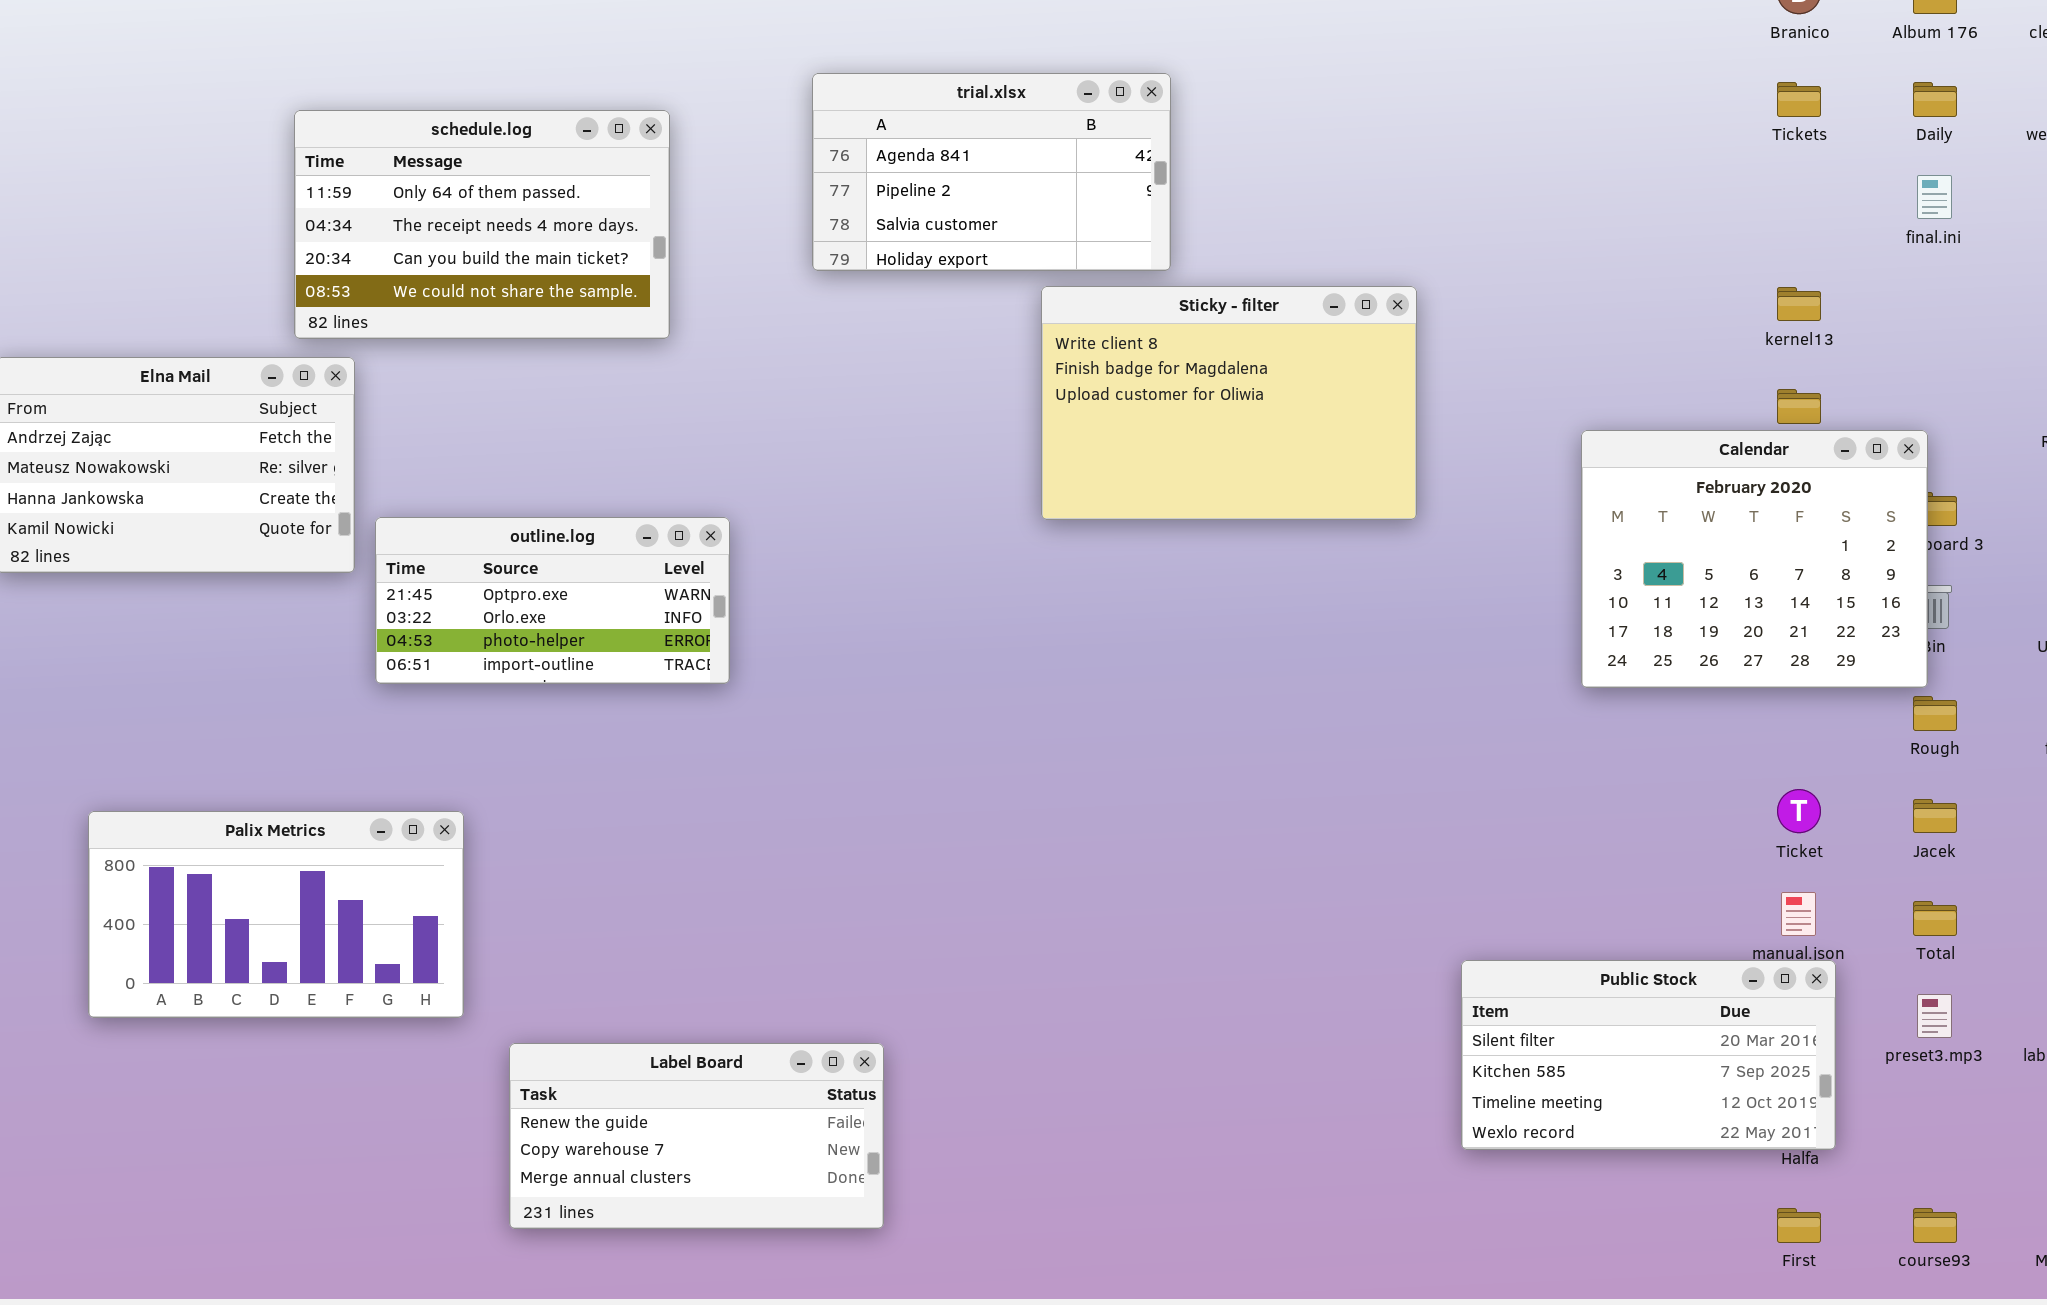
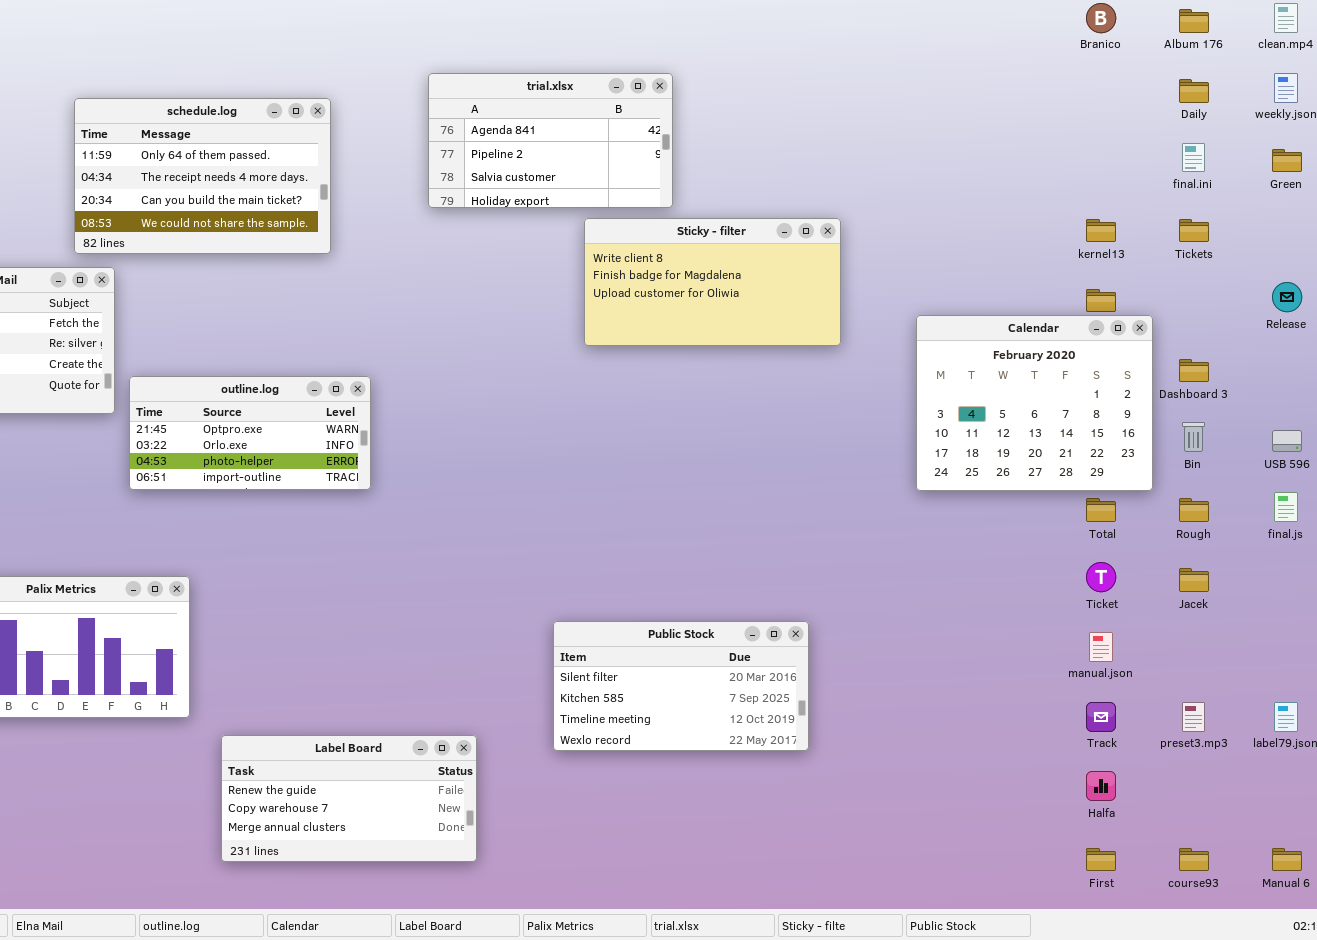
Tickets: [1777,82,1821,117] -> [1179,219,1209,242], moved
Sticky - filter: [1041,286,1417,520] -> [584,218,841,346], resized
Calendar: [1581,430,1928,688] -> [916,315,1153,491], moved
Total: [1913,901,1957,936] -> [1086,498,1116,522], moved
Public Stock: [1461,960,1836,1150] -> [553,621,809,751], moved

